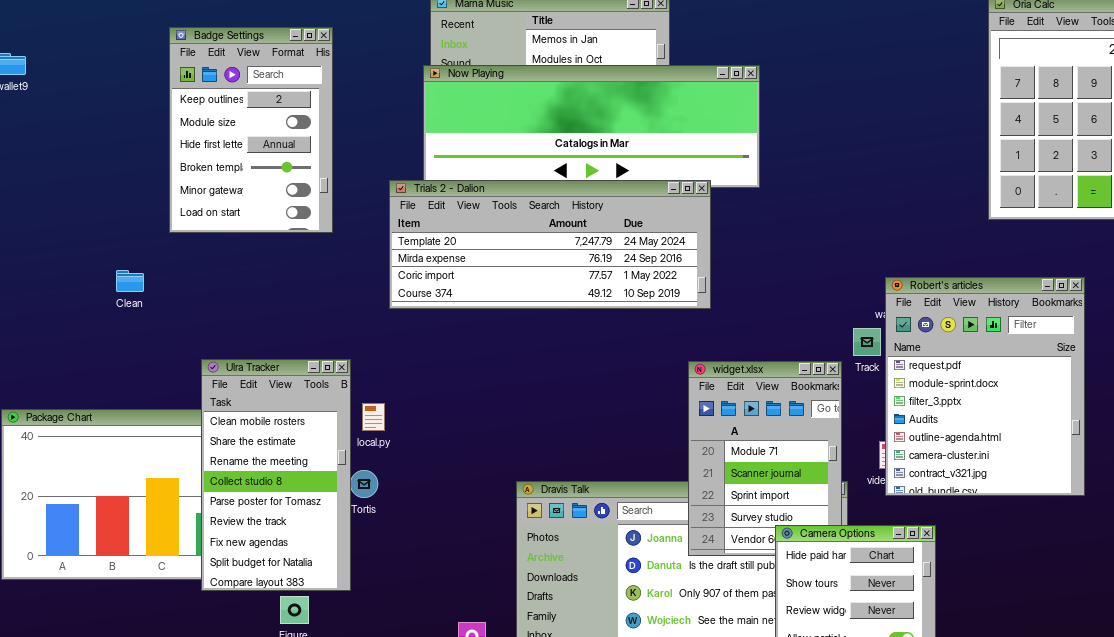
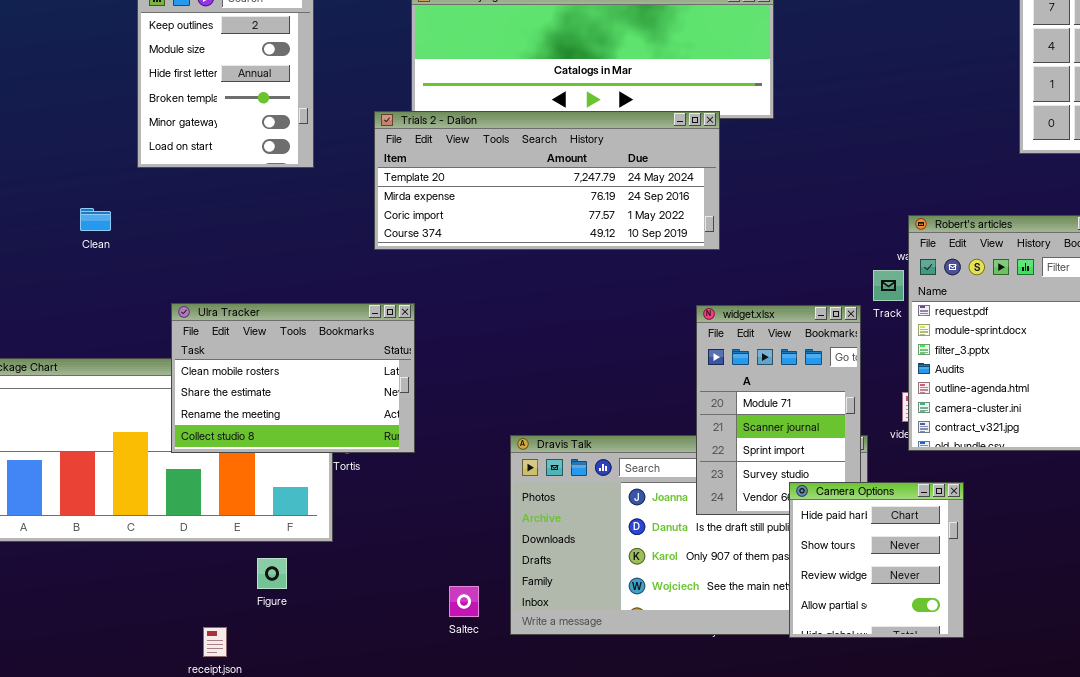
Ulra Tracker: [201,359,351,591] -> [171,303,415,453], resized

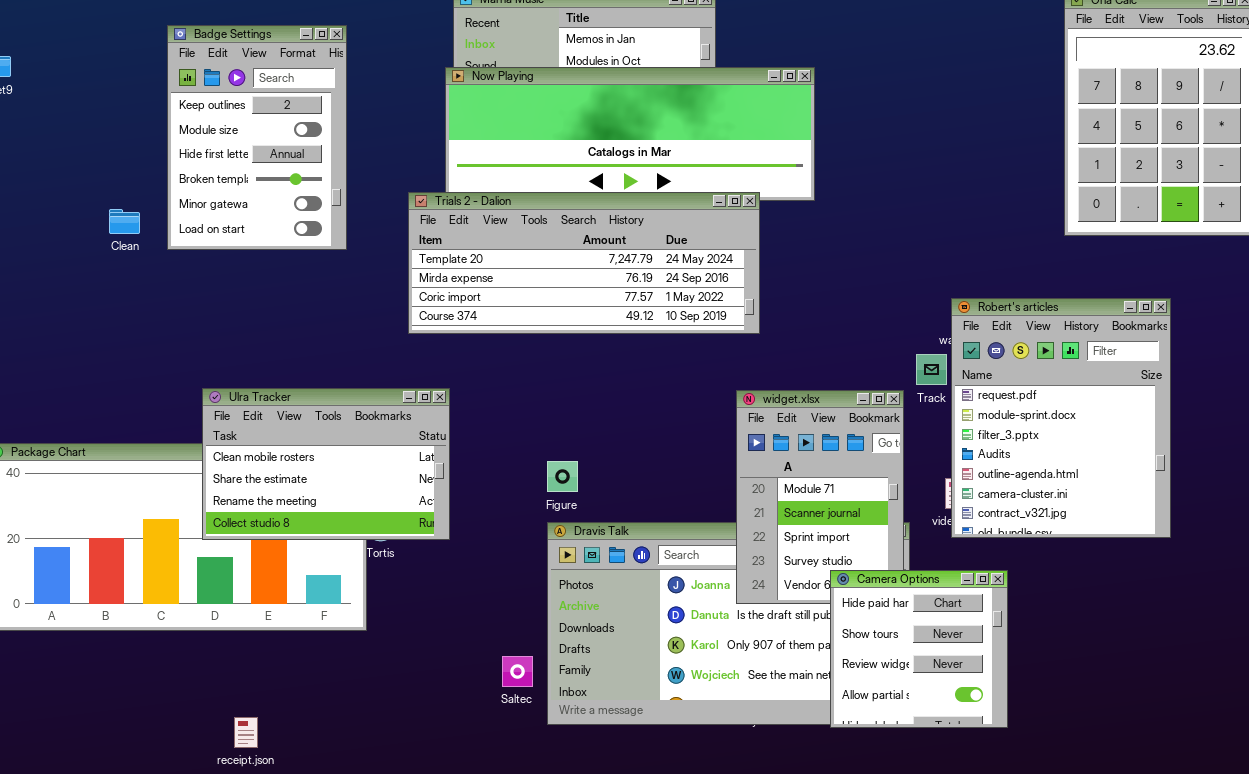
Clean: [80,208,111,231] -> [109,209,140,234], moved
Figure: [257,558,287,589] -> [547,461,578,492], moved
Saltec: [449,586,479,617] -> [502,656,533,687], moved

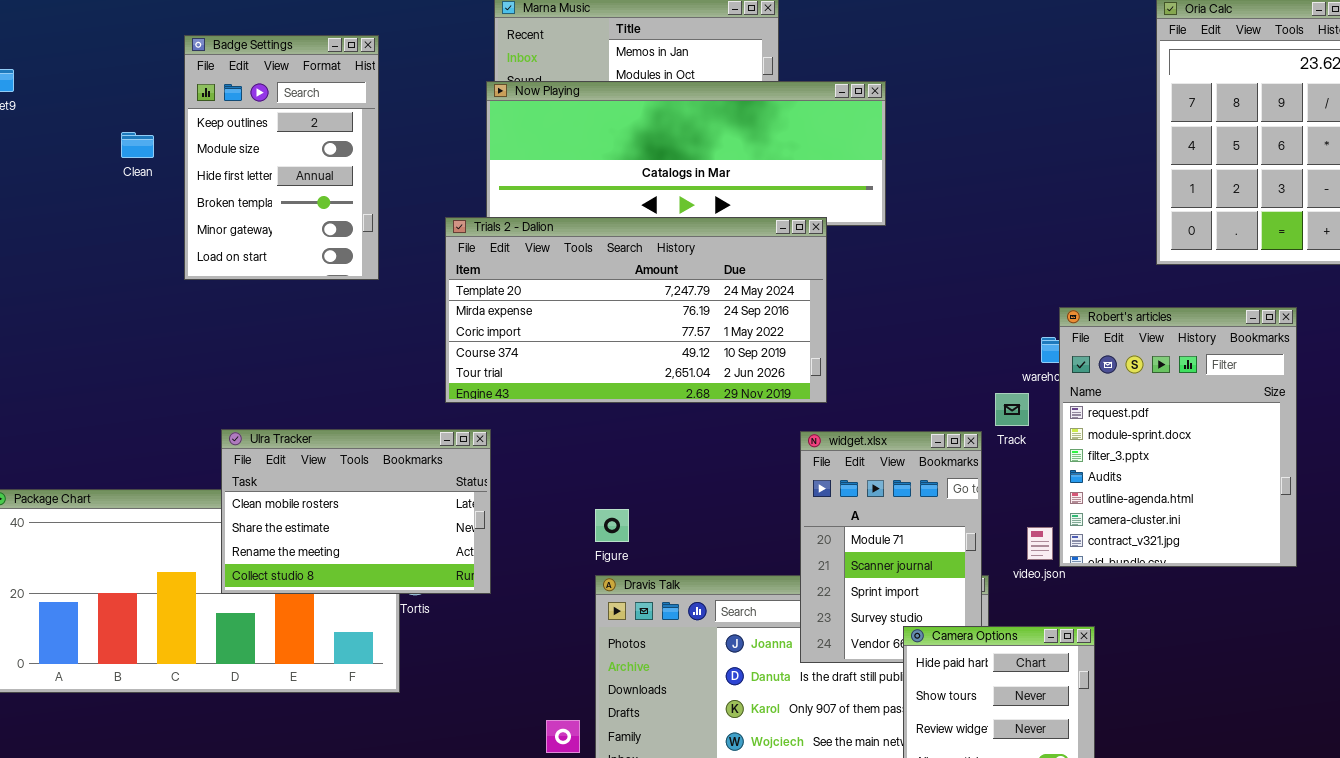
Trials 2 - Dalion: [408,192,760,334] -> [445,217,827,403], resized
Clean: [109,209,140,234] -> [121,132,154,158], moved
Robert's articles: [951,298,1171,538] -> [1059,307,1297,567], moved

